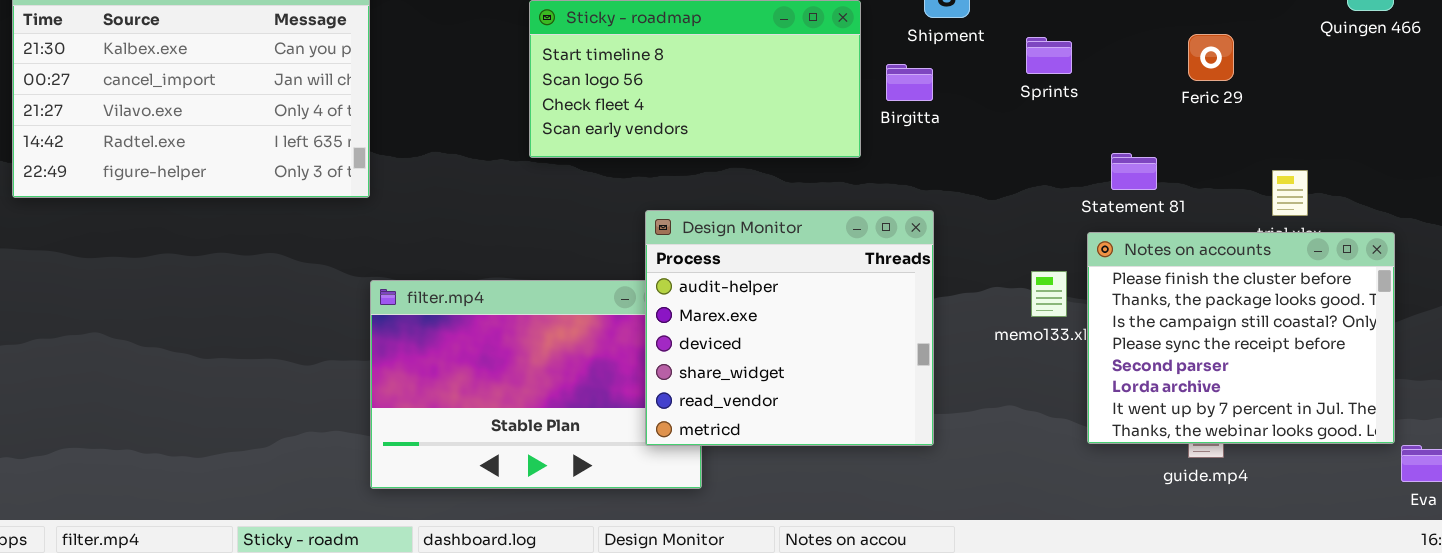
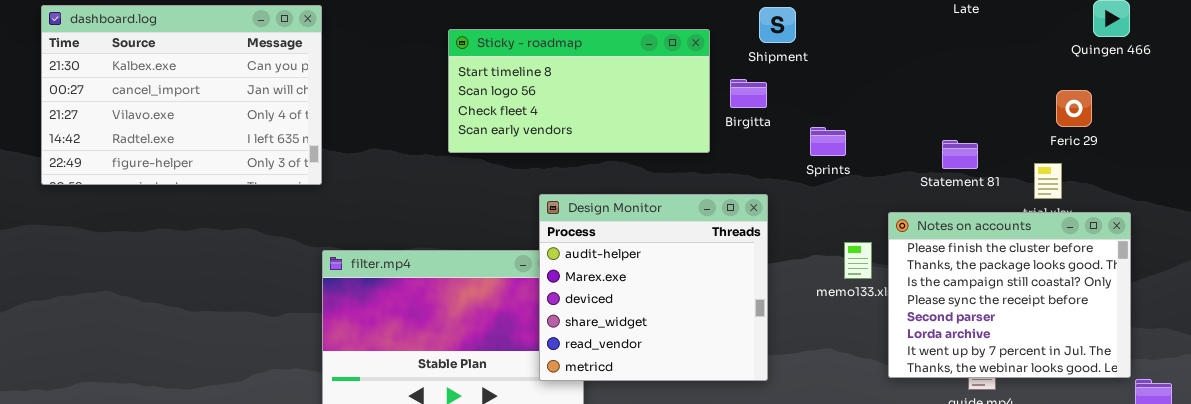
Feric 29: [1188,34,1234,81] -> [1056,90,1092,127], moved
Sprints: [1026,37,1072,74] -> [810,127,846,156], moved
Statement 81: [1111,153,1157,190] -> [942,140,978,169], moved

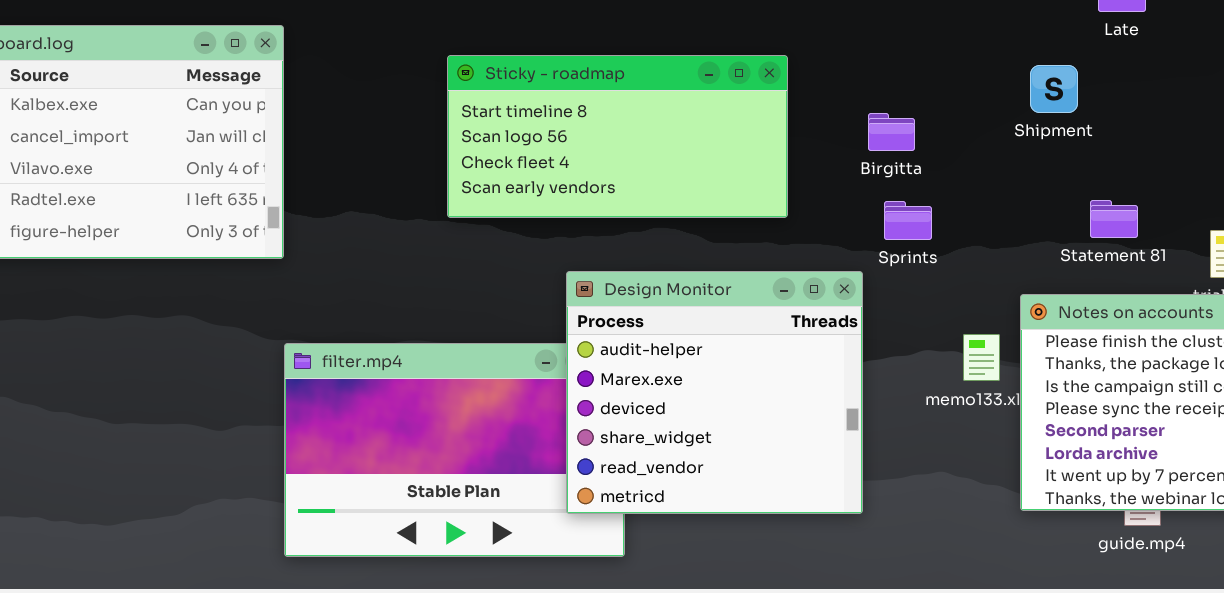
Shipment: [759,7,796,43] -> [1030,65,1078,113], moved
Birgitta: [730,79,767,108] -> [868,113,915,151], moved
Sprints: [810,127,846,156] -> [884,201,932,240], moved

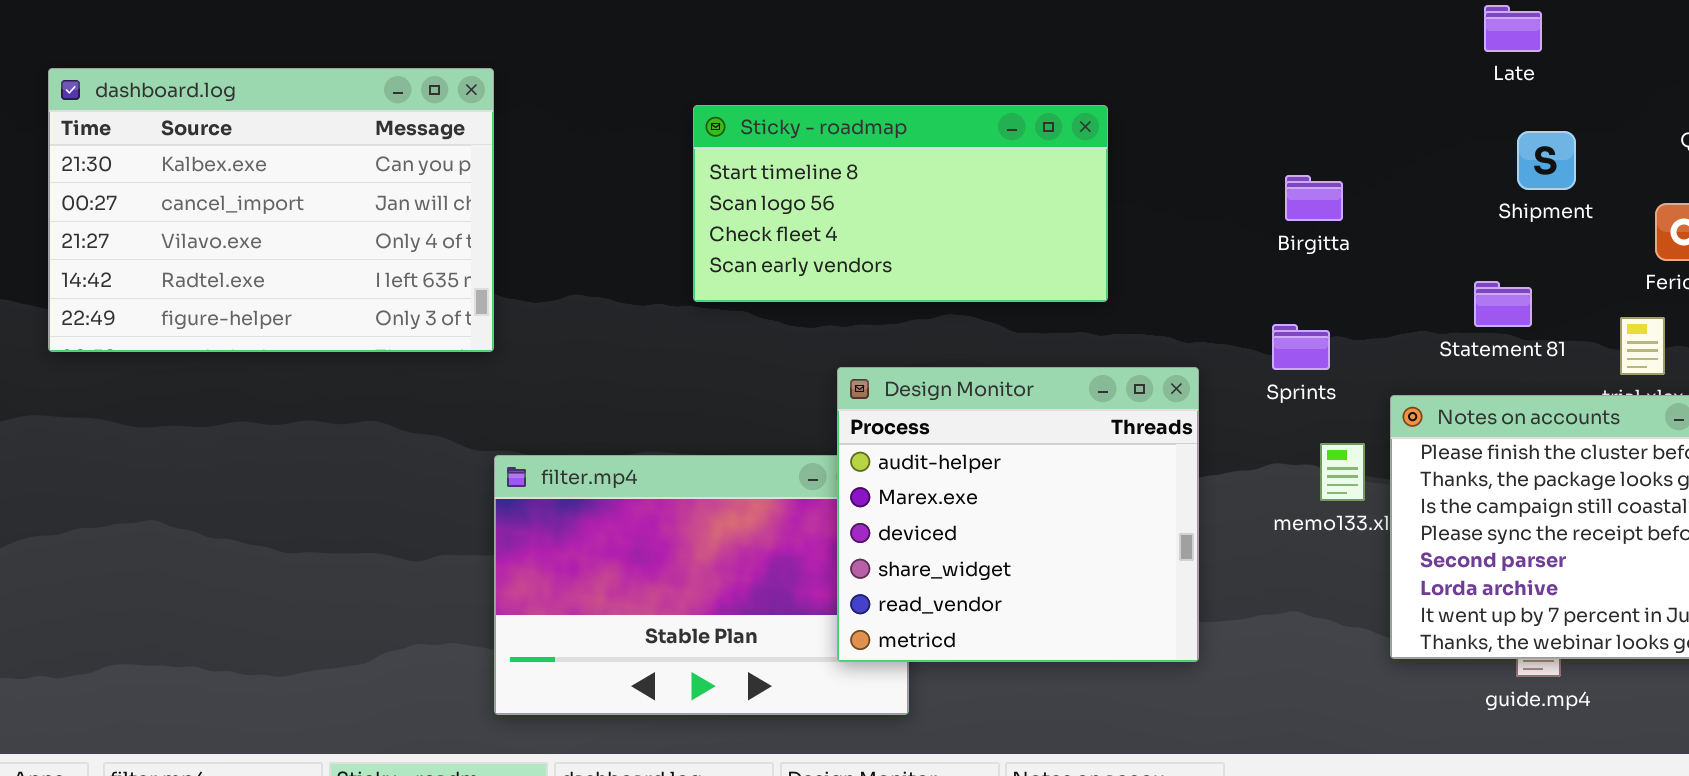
Shipment: [1030,65,1078,113] -> [1517,131,1576,190], moved
Birgitta: [868,113,915,151] -> [1285,175,1343,221], moved
Sprints: [884,201,932,240] -> [1272,324,1330,370], moved

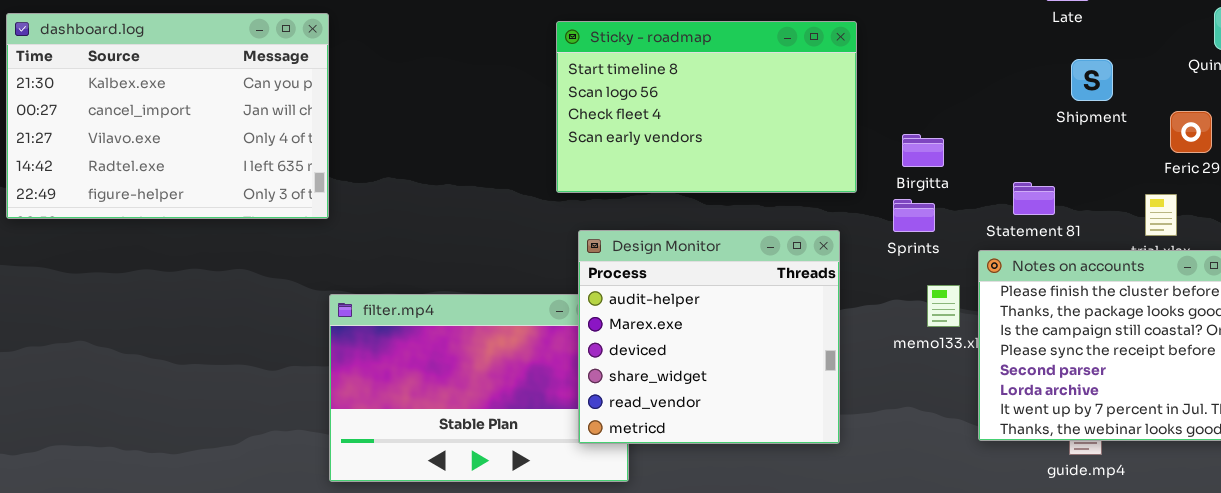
Sticky - roadmap: [693,105,1108,302] -> [556,21,857,193], moved, resized
Birgitta: [1285,175,1343,221] -> [902,134,944,167], moved
Statement 81: [1474,281,1532,327] -> [1013,182,1055,215], moved

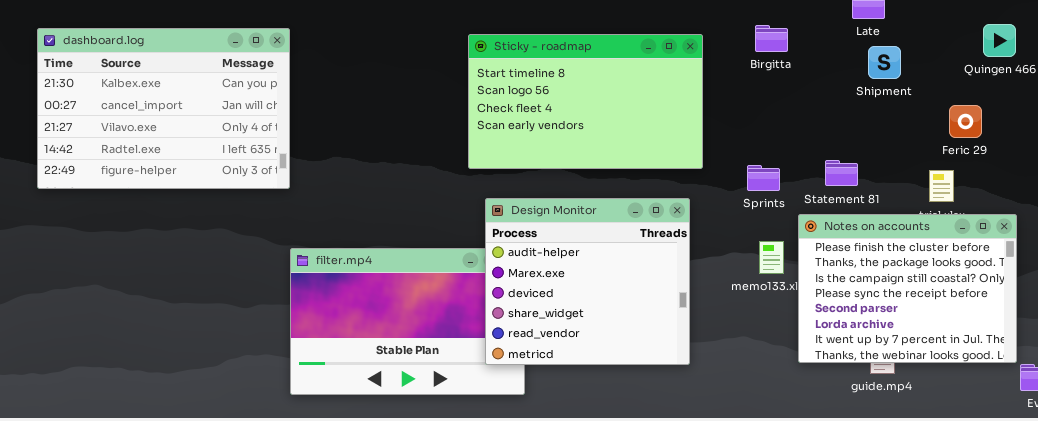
Shipment: [1071,59,1113,101] -> [868,46,901,79], moved
Birgitta: [902,134,944,167] -> [755,25,788,52], moved
Sprints: [893,199,935,232] -> [747,165,780,191], moved

